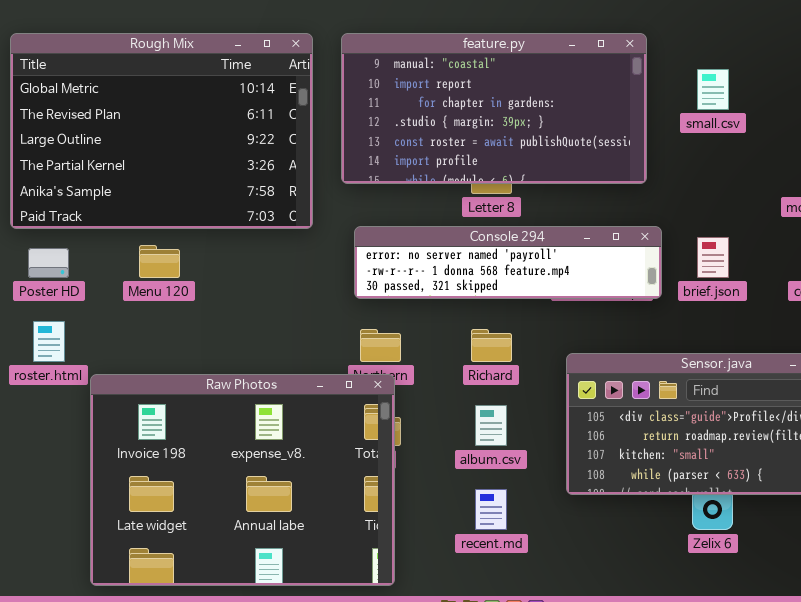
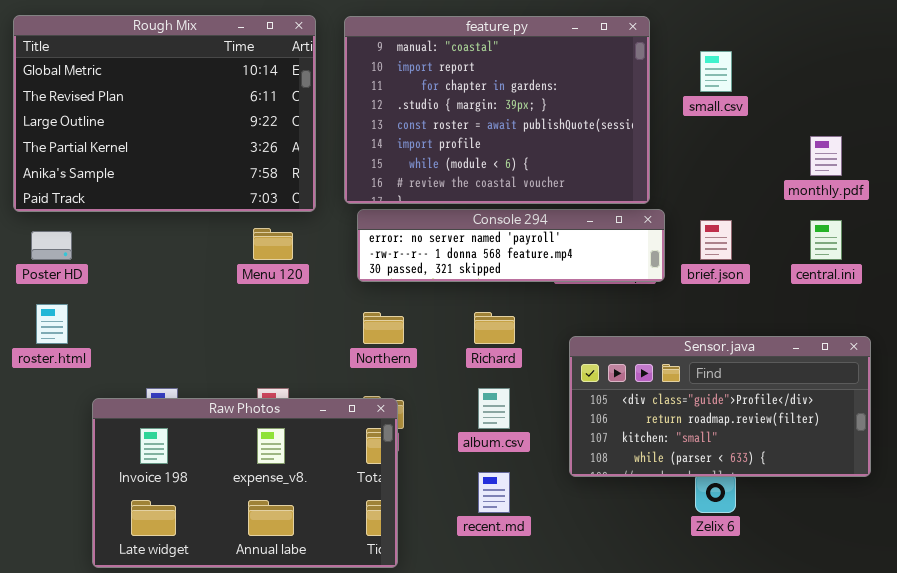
feature.py: [341,33,647,184] -> [344,16,650,204], resized
Menu 120: [139,245,180,278] -> [253,228,293,260], moved
Raw Photos: [90,374,395,586] -> [92,398,398,568], resized

